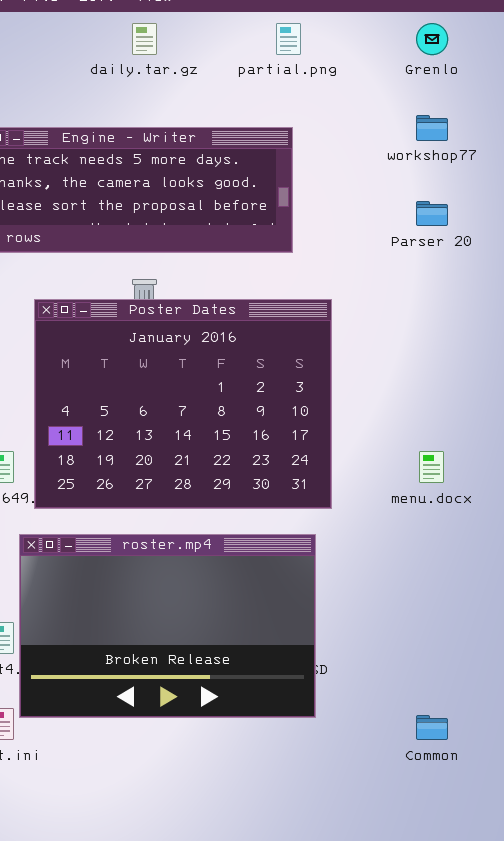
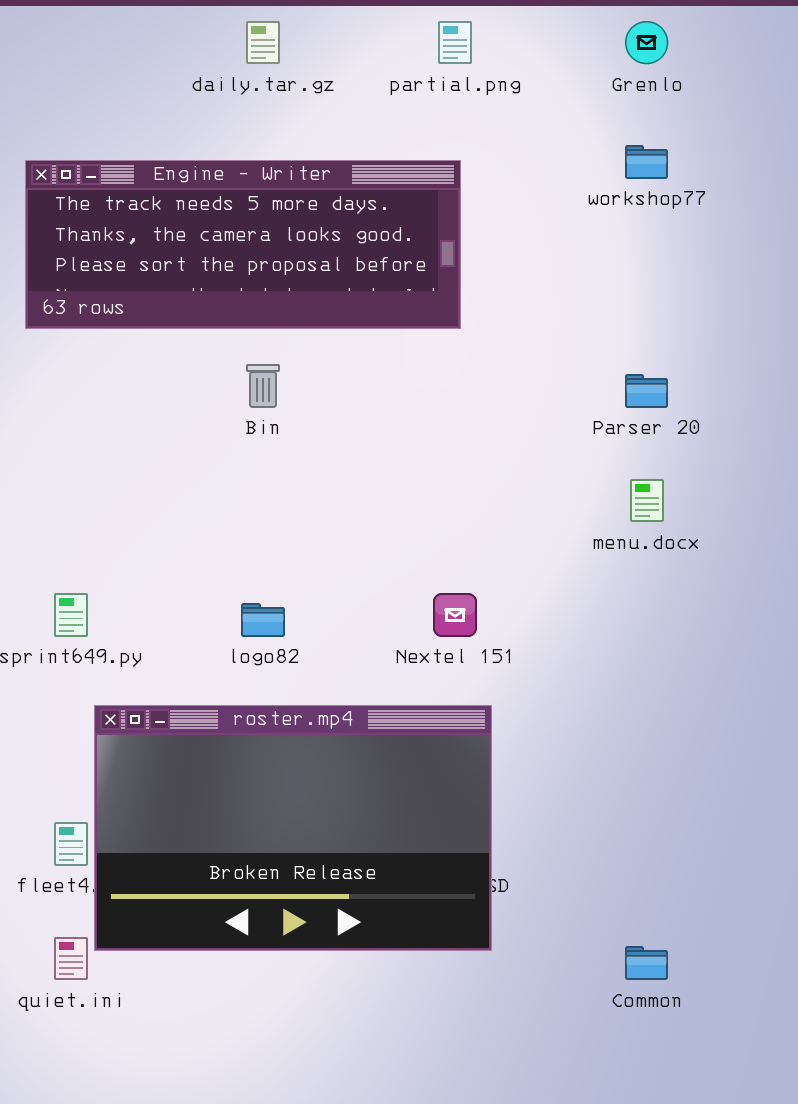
Parser 20: [416,201,448,226] -> [625,374,668,408], moved
Poster Dates: [34,299,332,509] -> none, closed
menu.docx: [419,451,444,483] -> [630,479,664,522], moved

